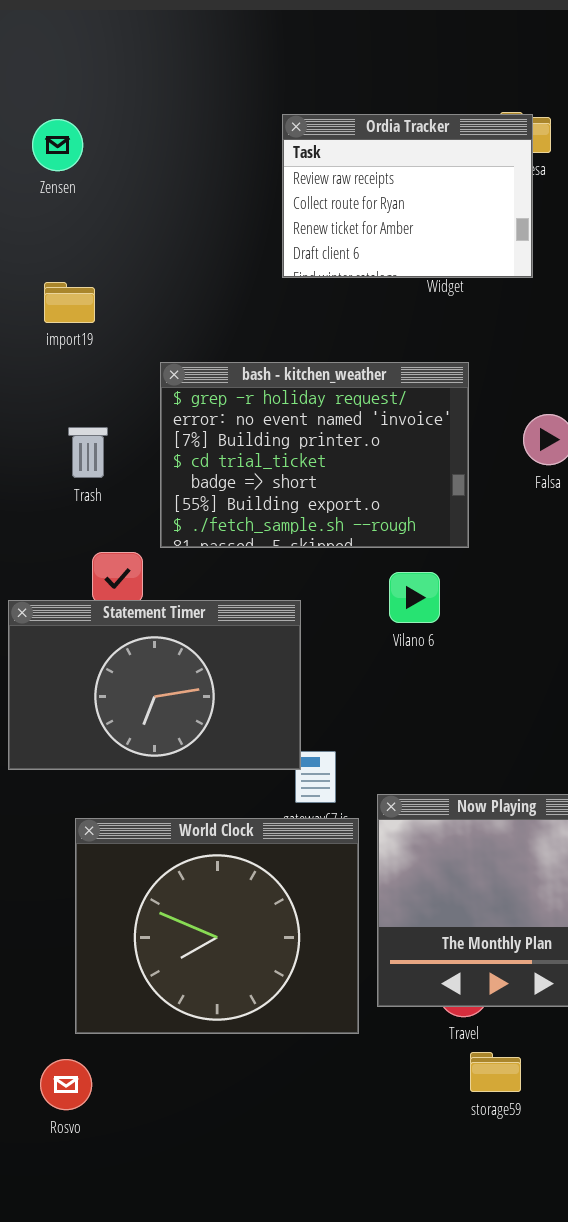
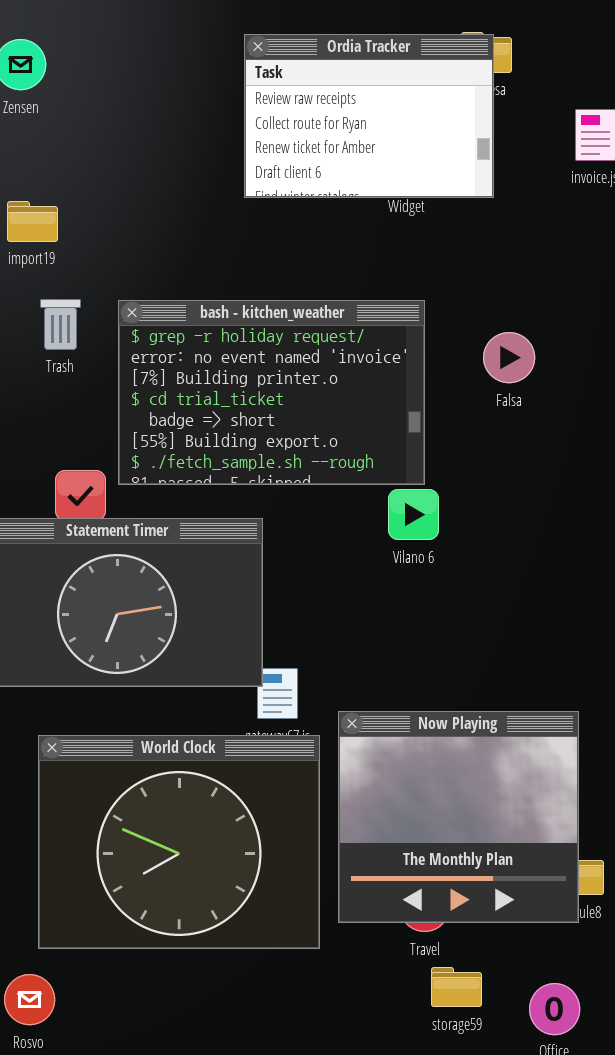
bash - kitchen_weather: [160,362,469,548] -> [118,300,425,485], moved
Trash: [68,427,108,478] -> [40,299,81,350], moved
Vilano 6: [389,572,440,623] -> [388,489,439,540], moved

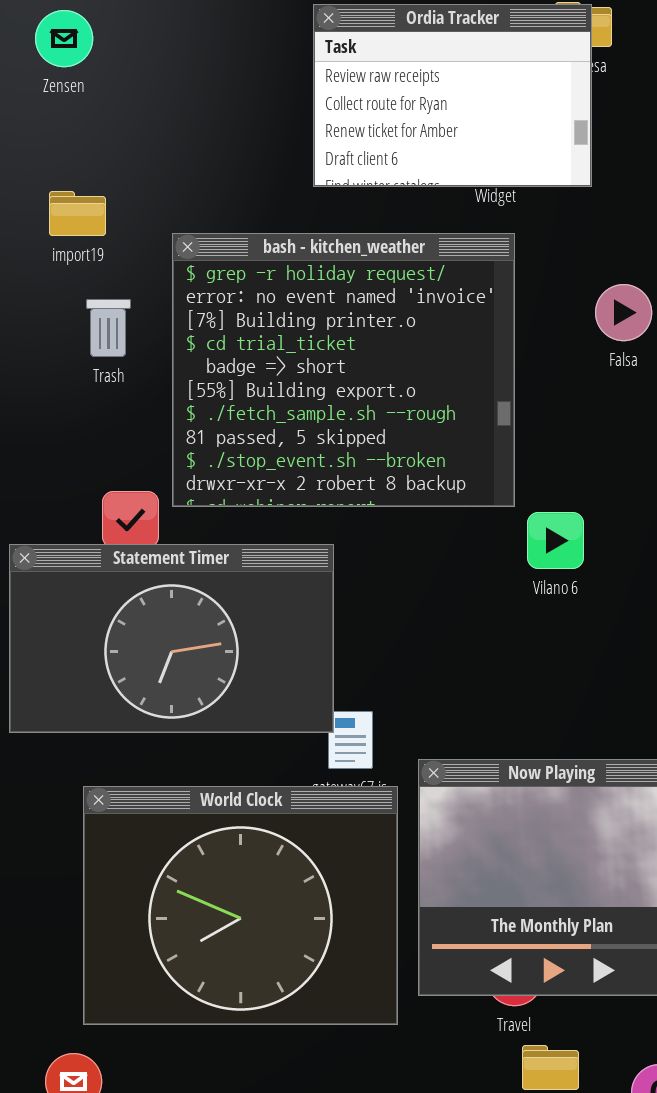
bash - kitchen_weather: [118,300,425,485] -> [172,233,515,507], resized
Falsa: [483,332,535,383] -> [595,284,652,341], moved
Vilano 6: [388,489,439,540] -> [527,512,584,569], moved

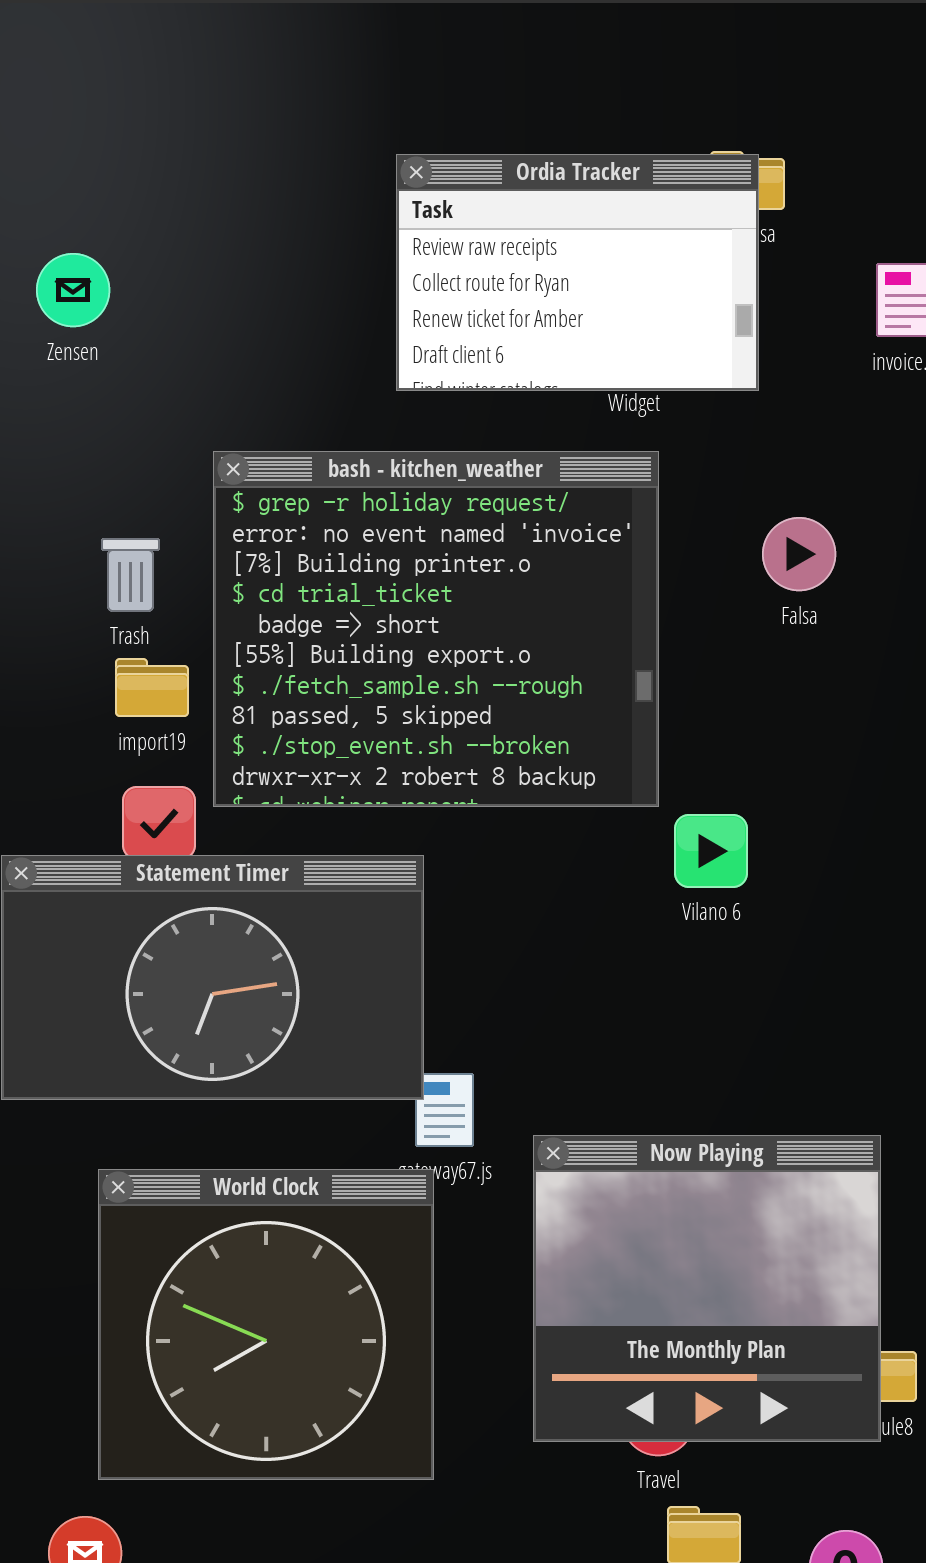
Zensen: [35,10,93,67] -> [36,253,110,327], moved
import19: [49,191,106,236] -> [115,658,189,717], moved
World Clock: [83,786,398,1025] -> [98,1169,434,1480], resized

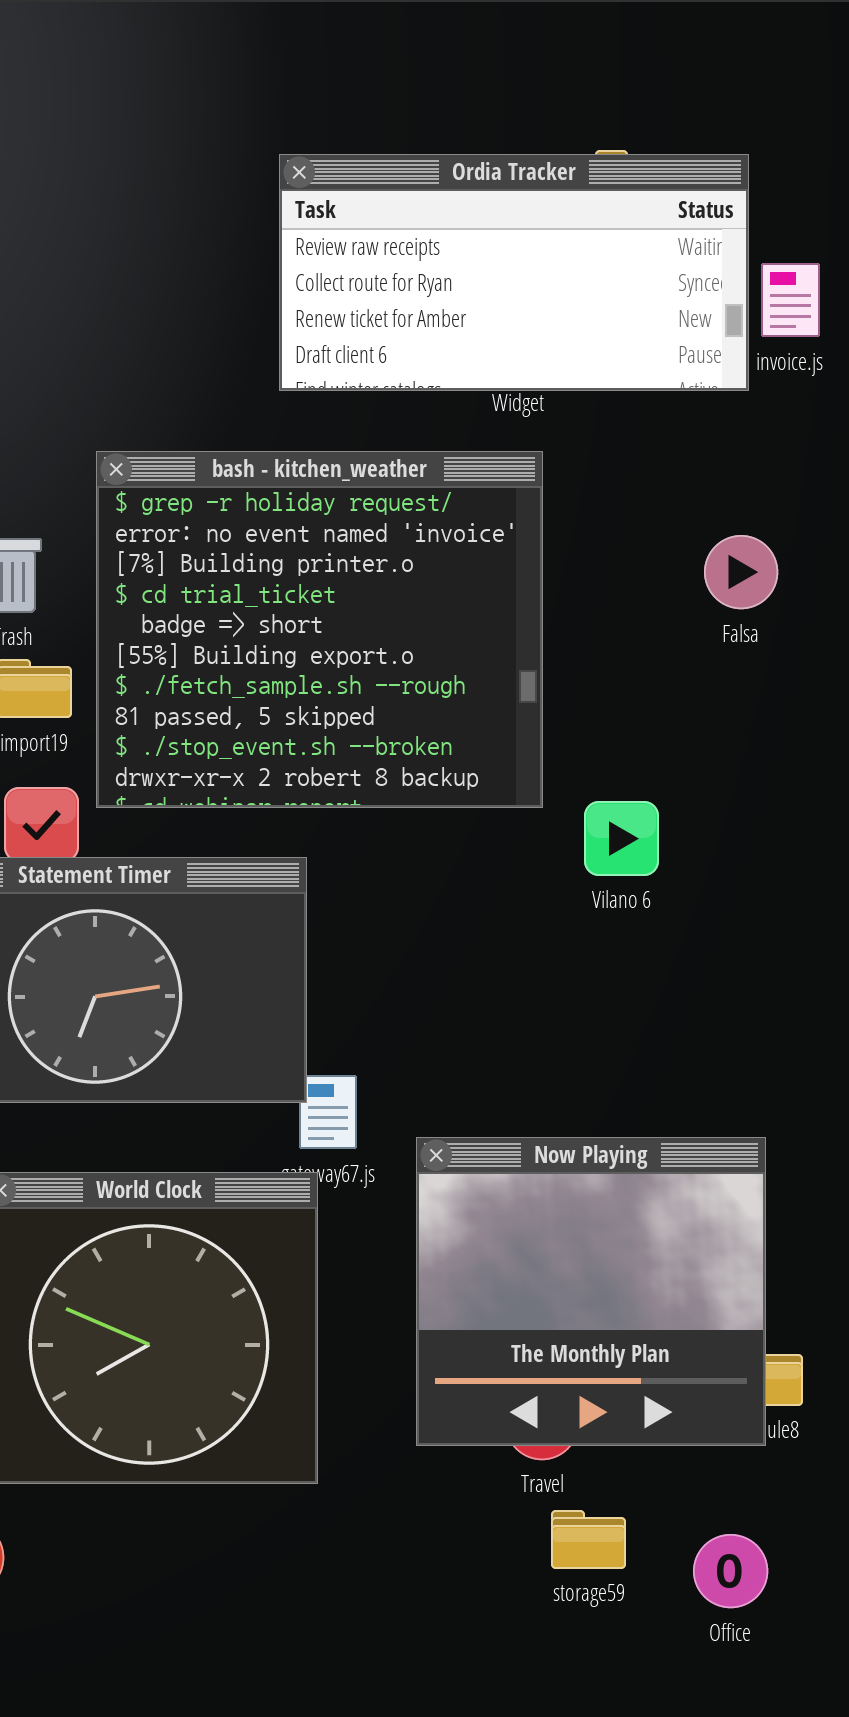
Ordia Tracker: [396,154,759,391] -> [279,154,749,391], resized
Falsa: [762,517,836,591] -> [704,535,778,609], moved
Vilano 6: [674,814,748,888] -> [584,801,659,876], moved

